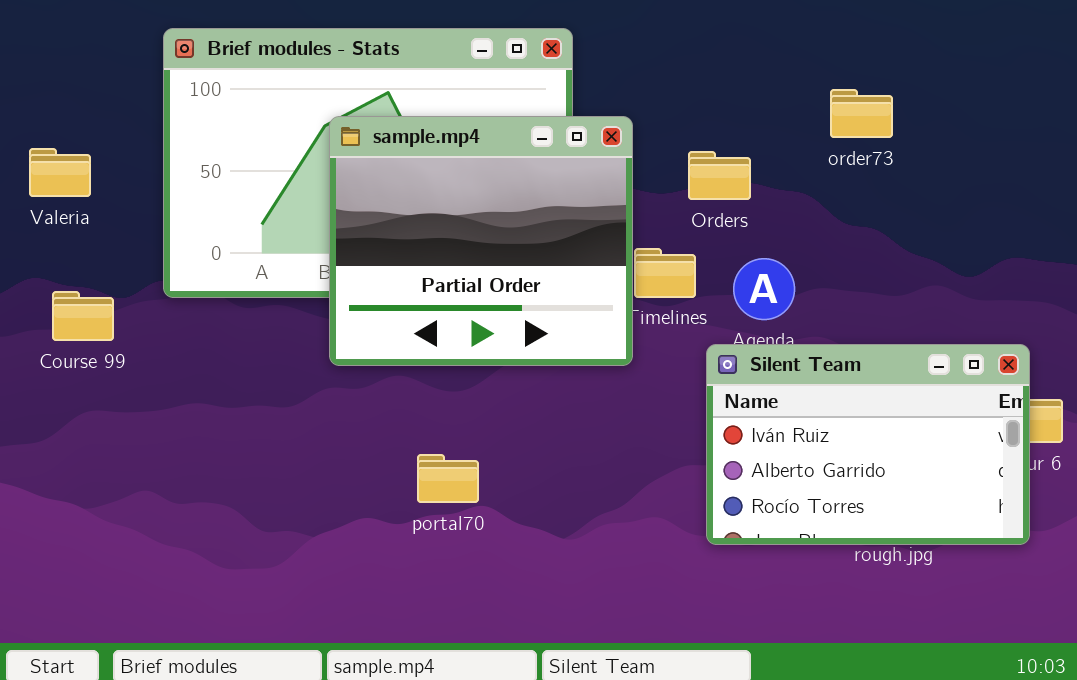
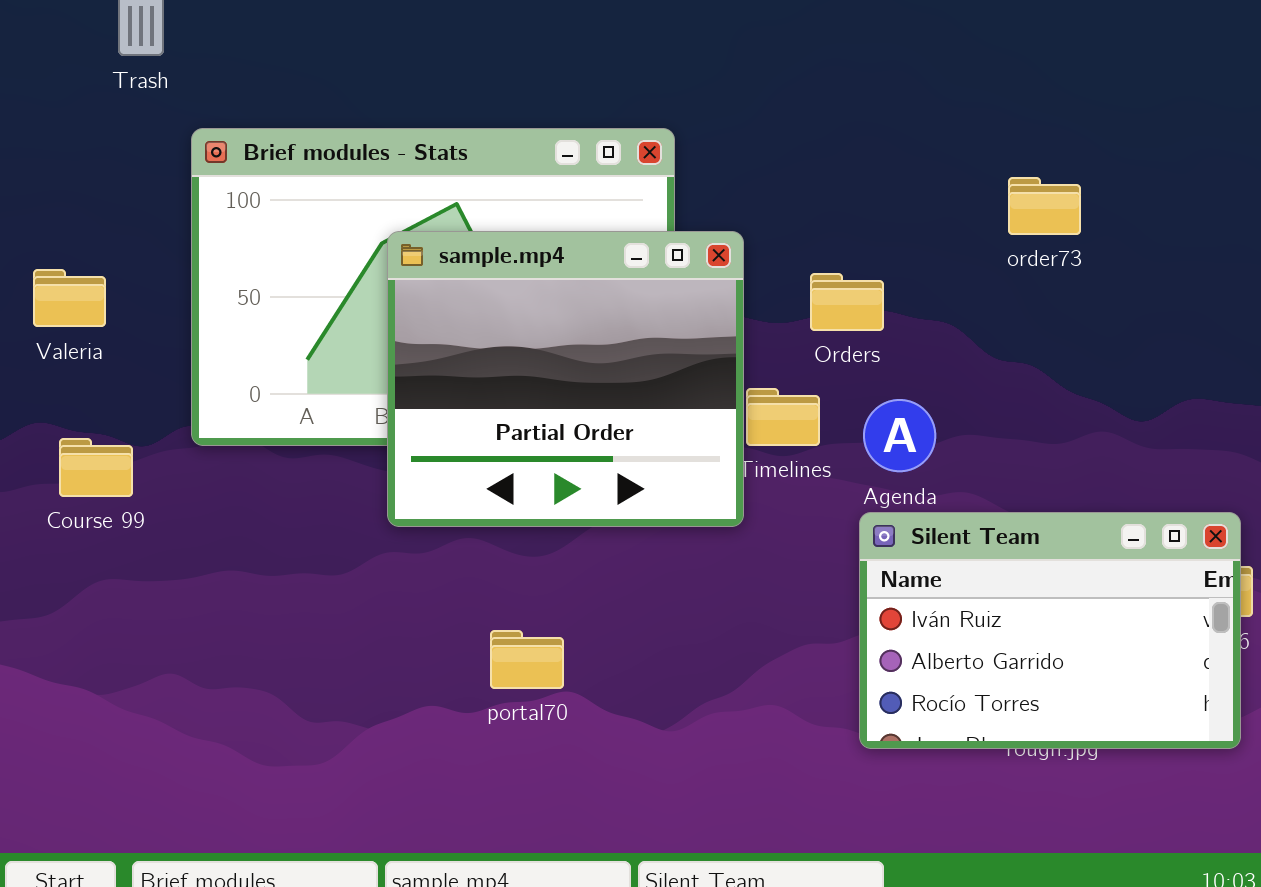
order73: [830,89,893,138] -> [1008,177,1081,235], moved
Silent Team: [706,344,1030,545] -> [859,512,1241,749], moved

